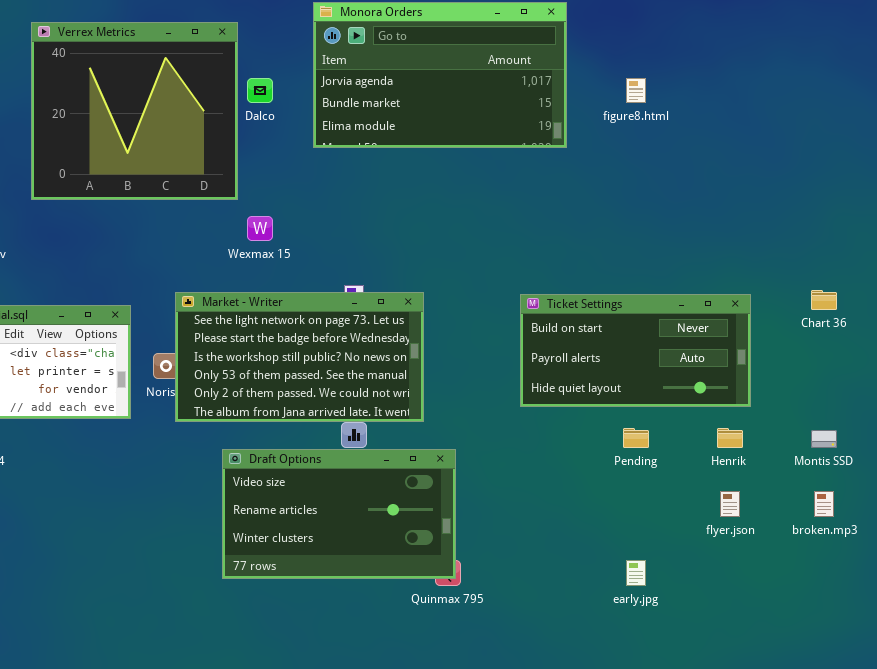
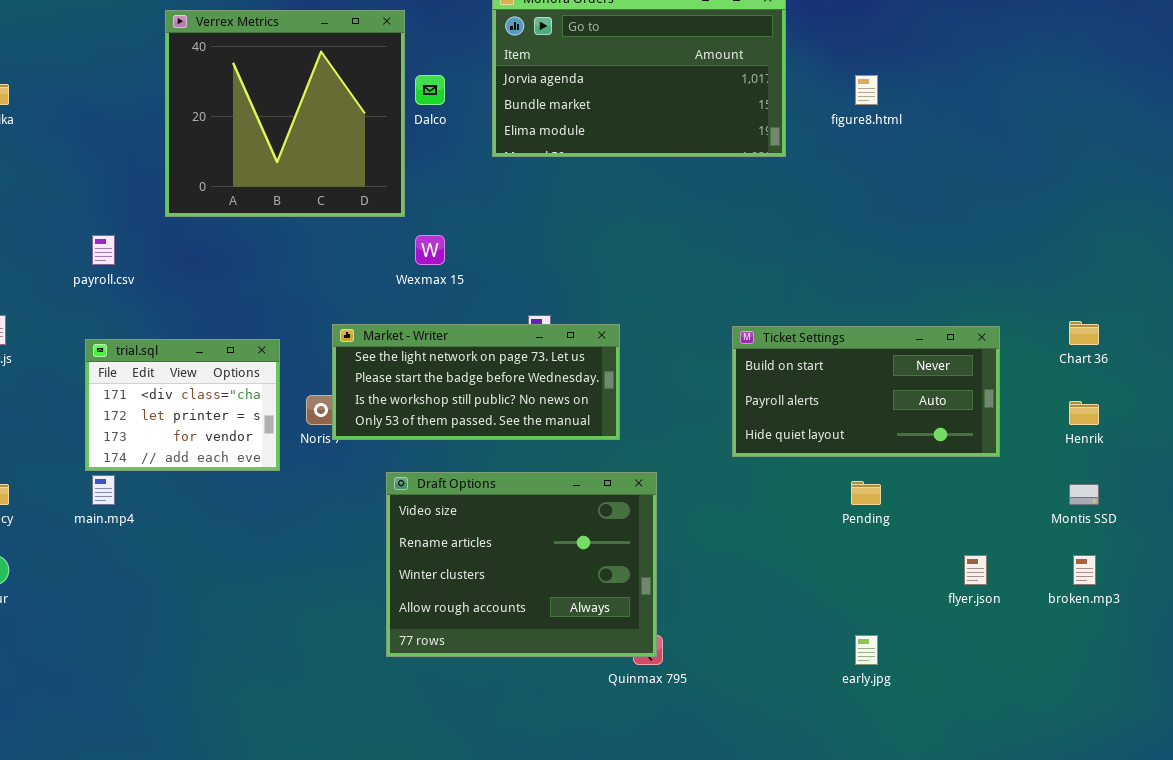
Market - Writer: [175,292,424,422] -> [332,324,620,440], resized
Henrik: [717,428,743,448] -> [1069,401,1099,425], moved
Draft Options: [222,449,456,579] -> [386,472,657,657], resized

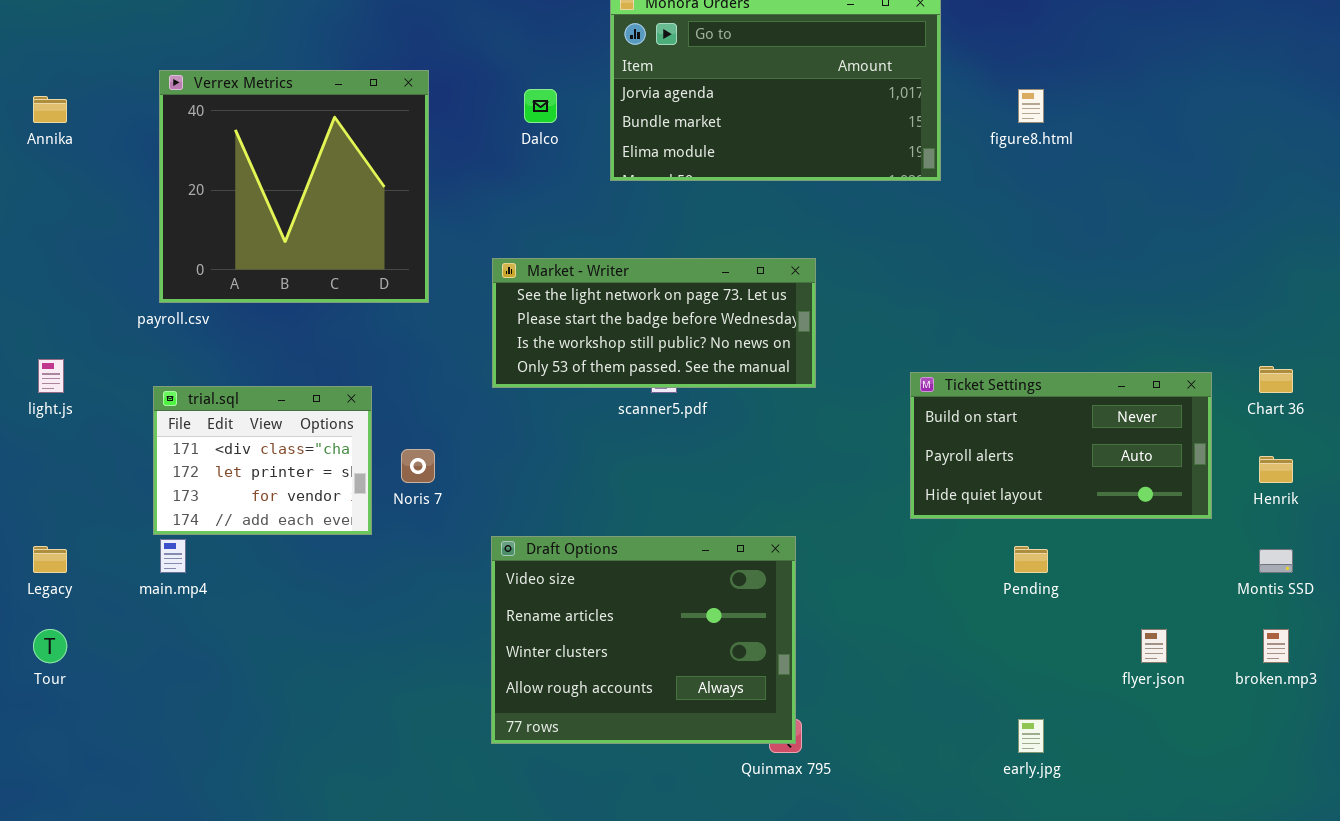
Verrex Metrics: [165,10,405,217] -> [159,70,429,303], moved
Market - Writer: [332,324,620,440] -> [492,258,816,388], moved
Ticket Settings: [732,326,1000,457] -> [910,372,1212,519], moved

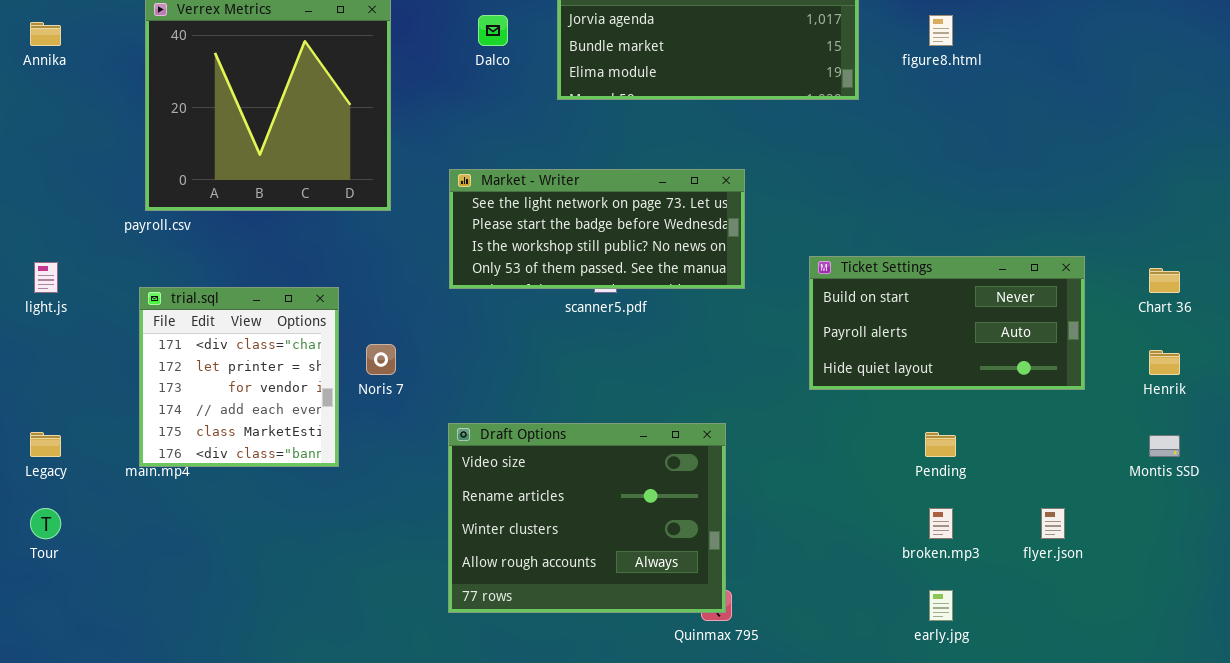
Ticket Settings: [910,372,1212,519] -> [809,256,1085,390], moved
trial.sql: [153,386,372,535] -> [139,287,339,467], resized
broken.mp3: [1263,629,1289,663] -> [929,508,953,539], moved

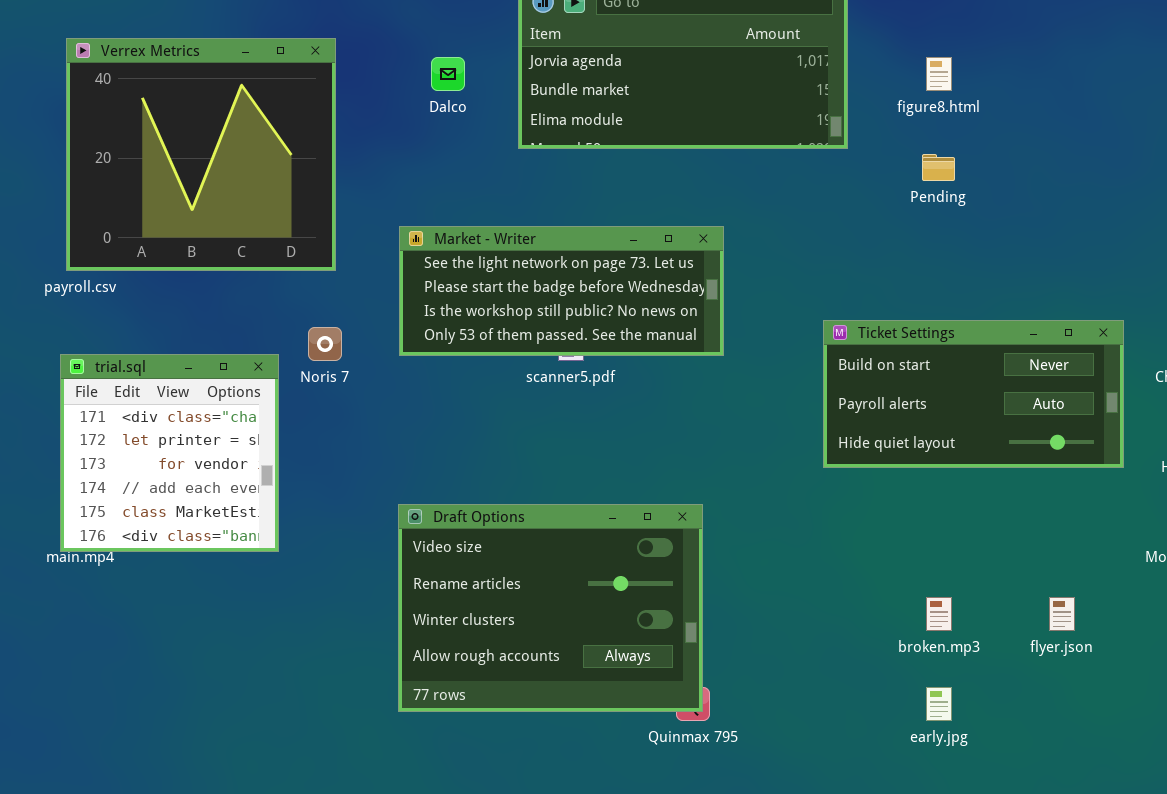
Ticket Settings: [809,256,1085,390] -> [823,320,1124,468], moved
Noris 7: [366,344,396,375] -> [308,327,342,361], moved
Pending: [925,432,956,457] -> [922,154,955,181], moved

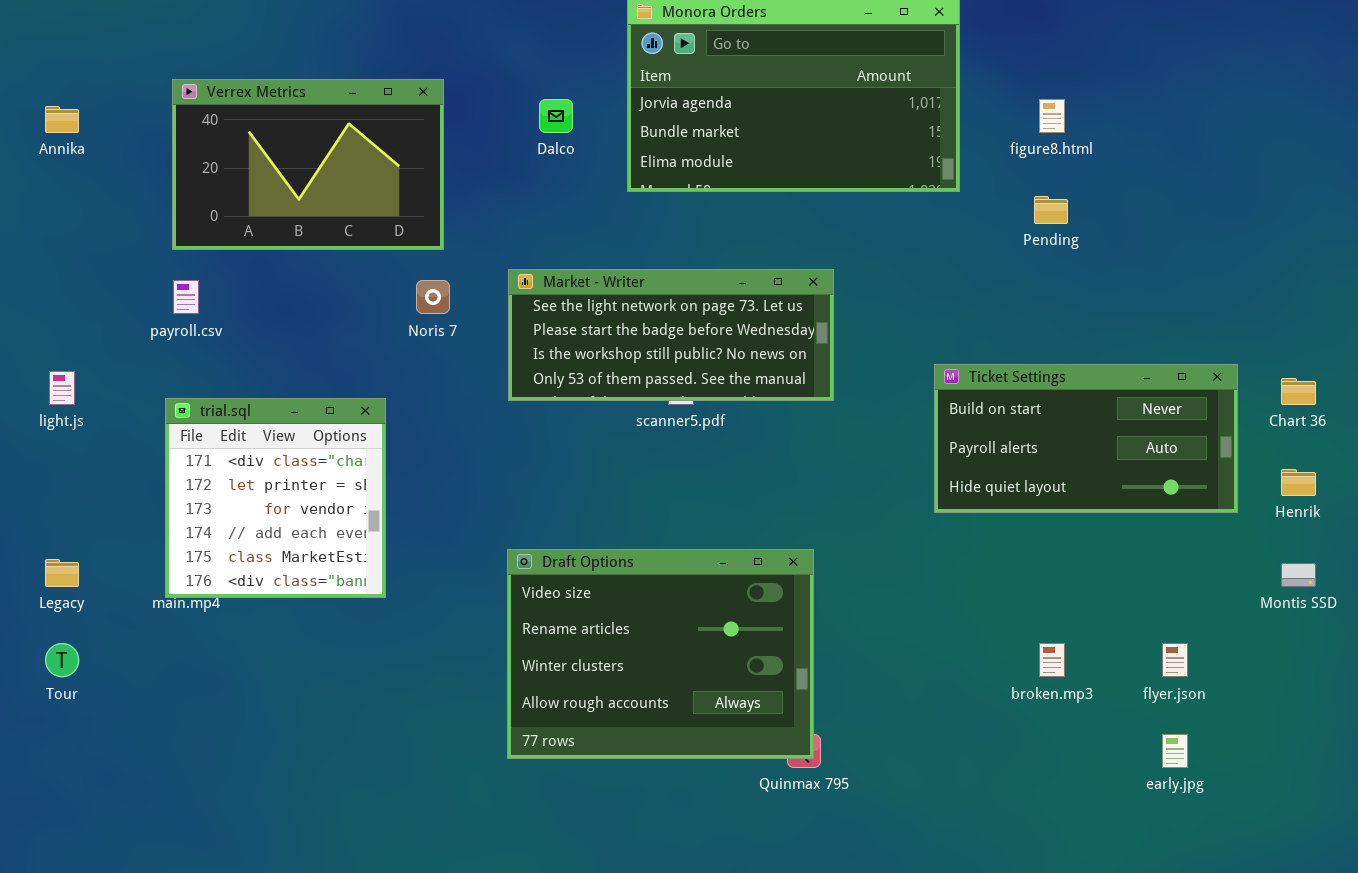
Verrex Metrics: [66,38,336,271] -> [172,79,444,250], resized
Noris 7: [308,327,342,361] -> [416,280,450,314], moved
early.jpg: [926,687,952,721] -> [1162,734,1188,768], moved

